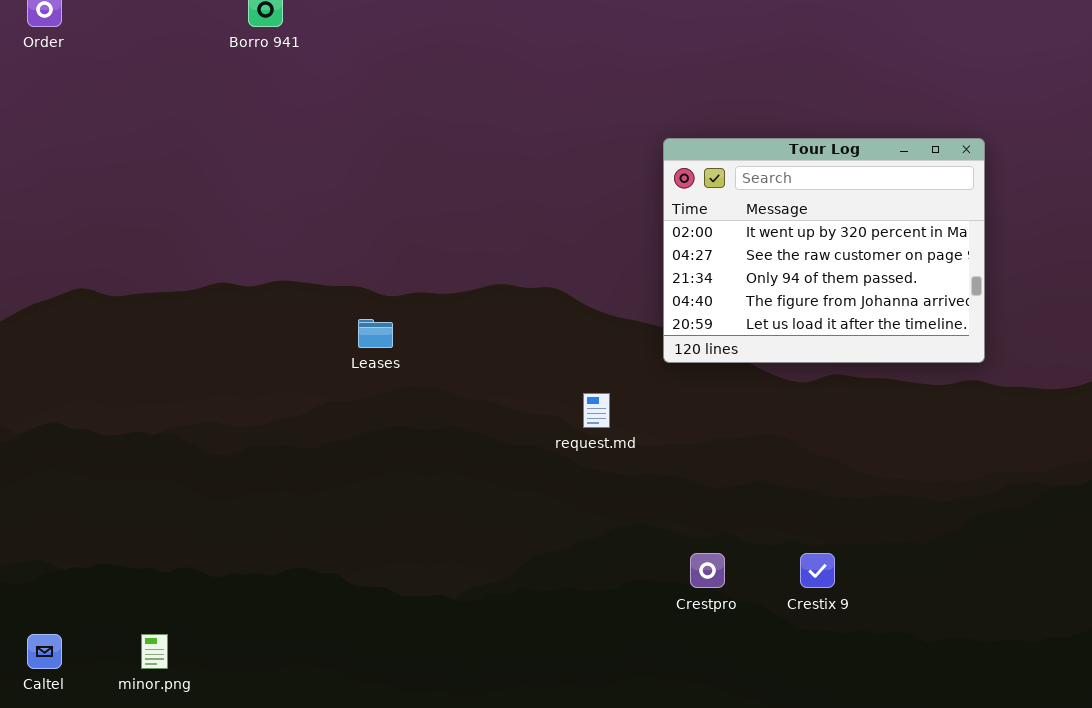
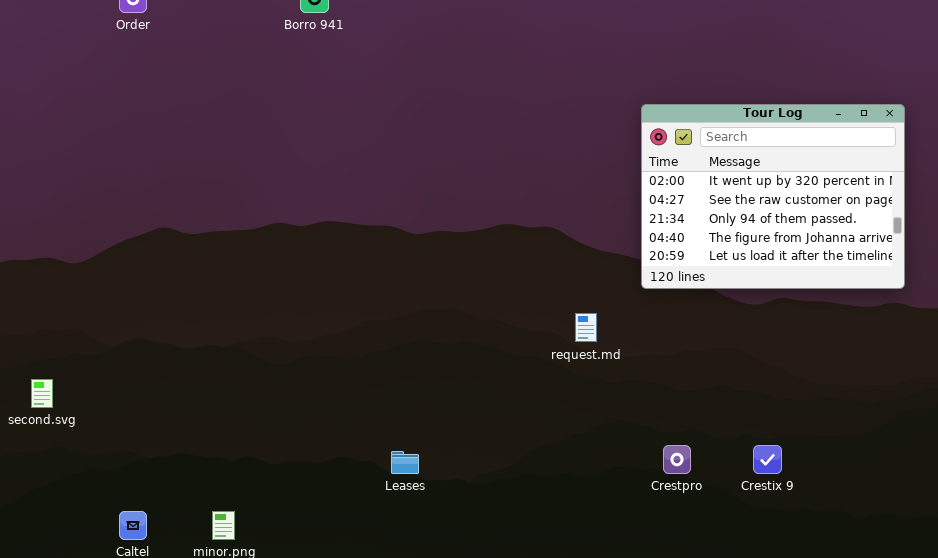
Leases: [358,319,393,348] -> [391,451,419,474], moved

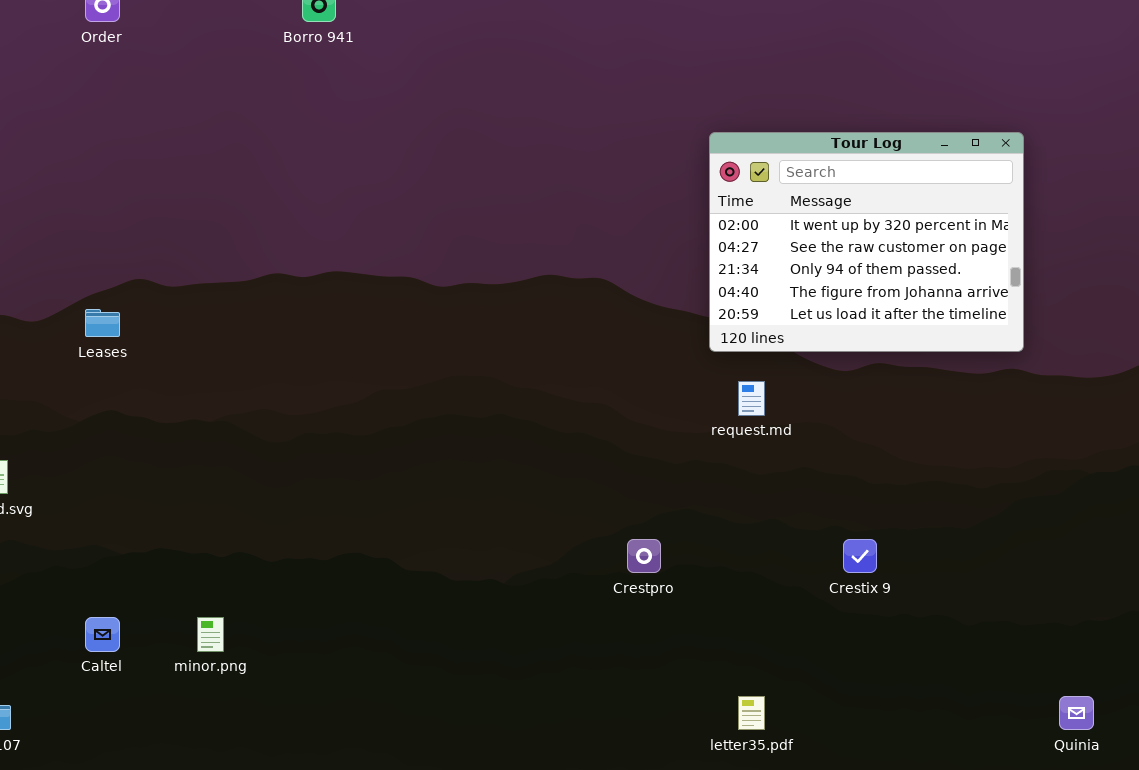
request.md: [575,313,597,342] -> [738,381,765,416], moved
Crestpro: [663,445,691,474] -> [627,539,661,573], moved
Leases: [391,451,419,474] -> [85,309,120,337], moved

